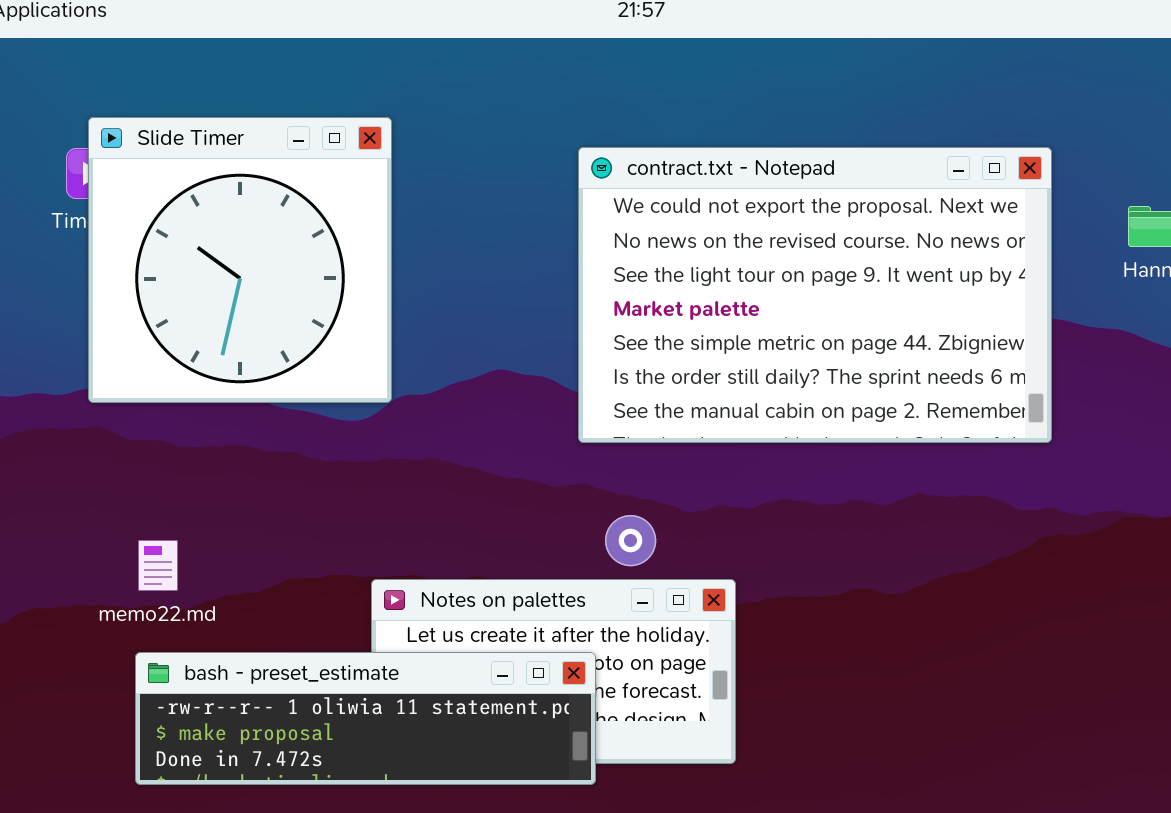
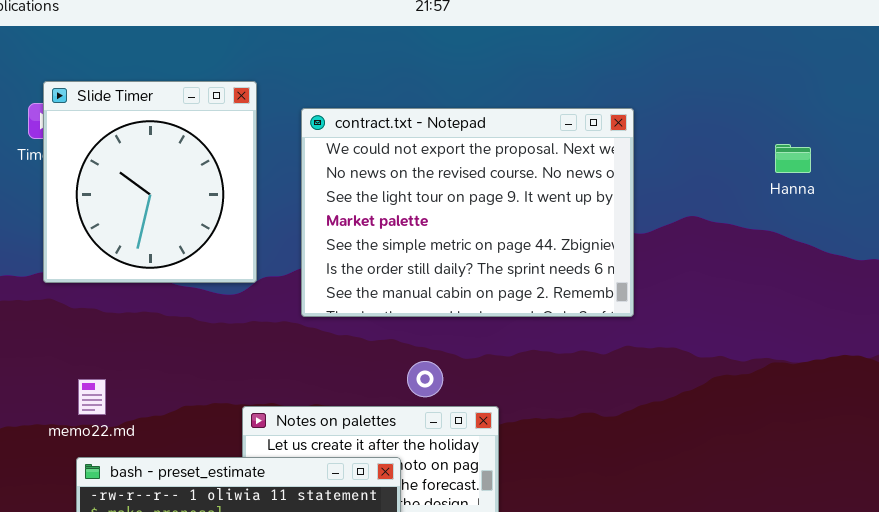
contract.txt - Notepad: [578,147,1052,443] -> [301,108,634,317], moved

